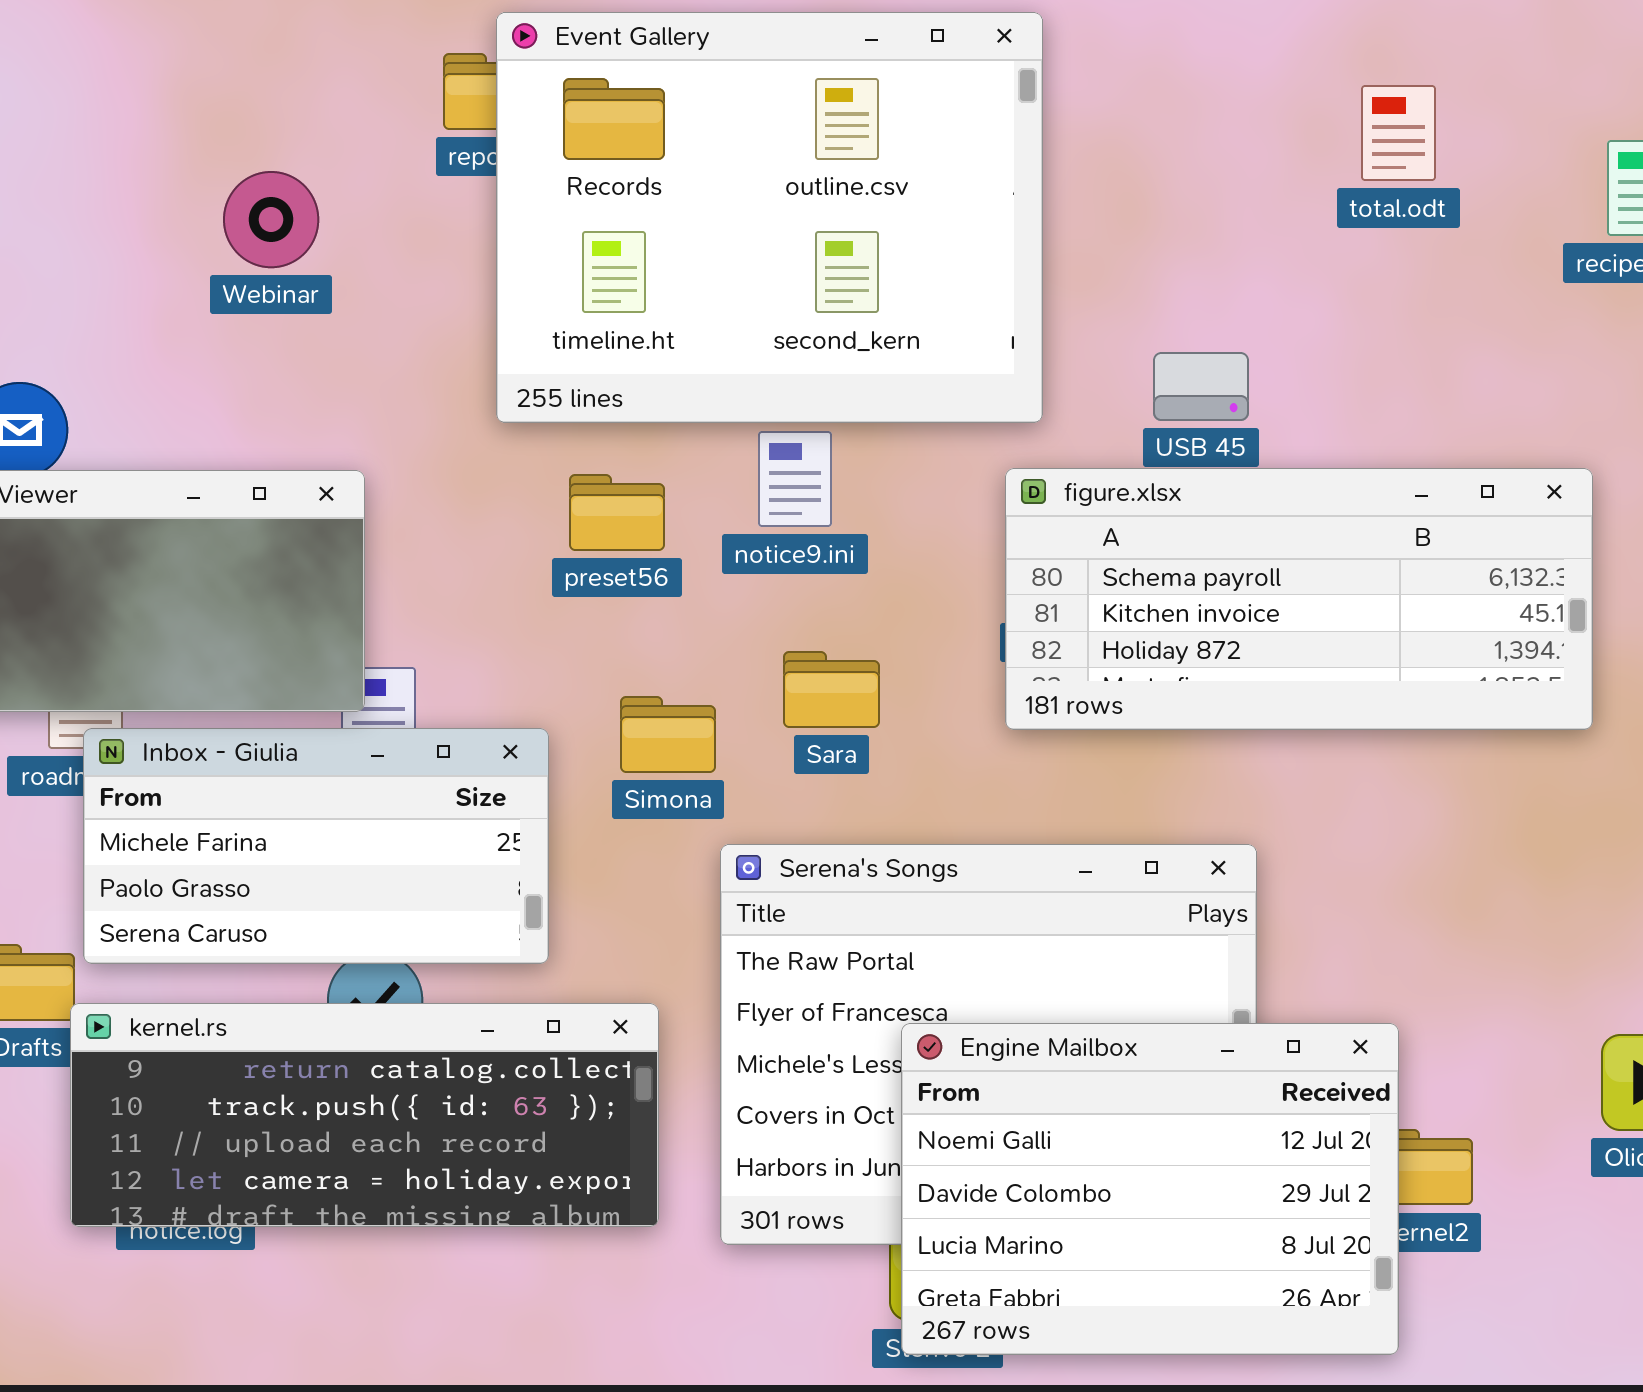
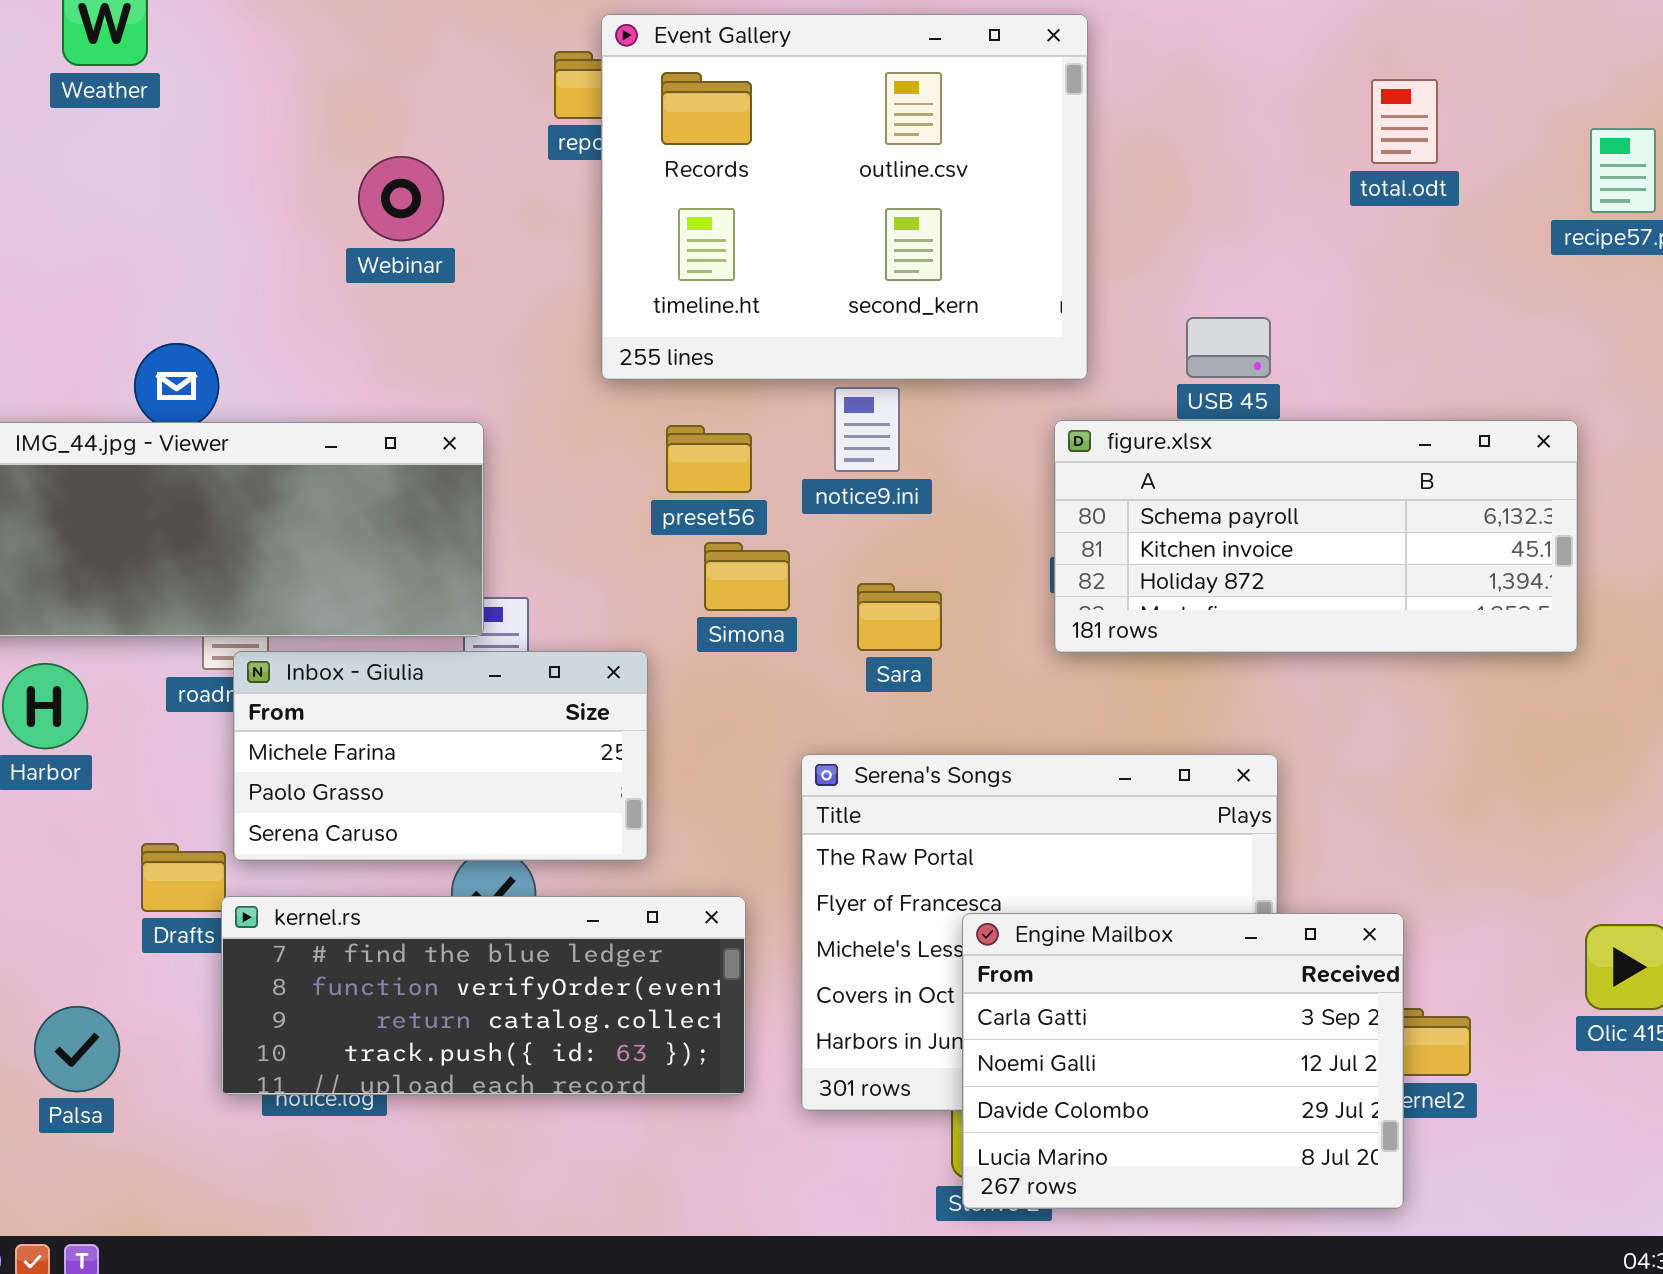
Simona: [620,696,716,773] -> [704,542,790,611], moved
kernel.rs: [70,1003,659,1227] -> [221,896,746,1095], scrolled up 2 rows
Engine Mailbox: [901,1023,1399,1355] -> [962,913,1404,1209], scrolled up 1 row

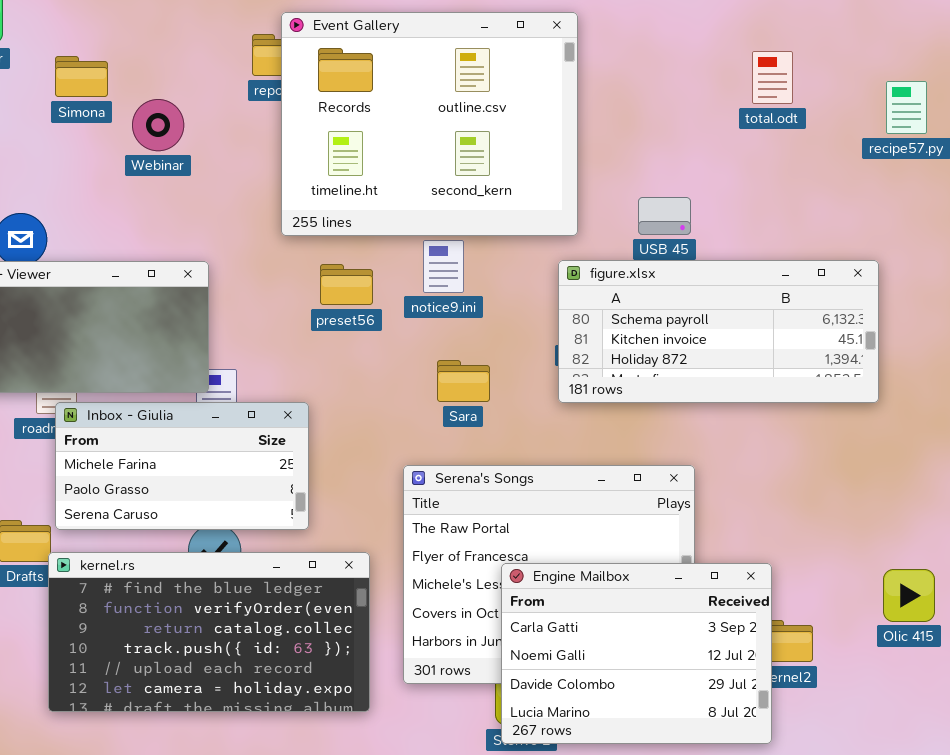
Simona: [704,542,790,611] -> [55,56,108,97], moved
kernel.rs: [221,896,746,1095] -> [48,552,370,712], resized

